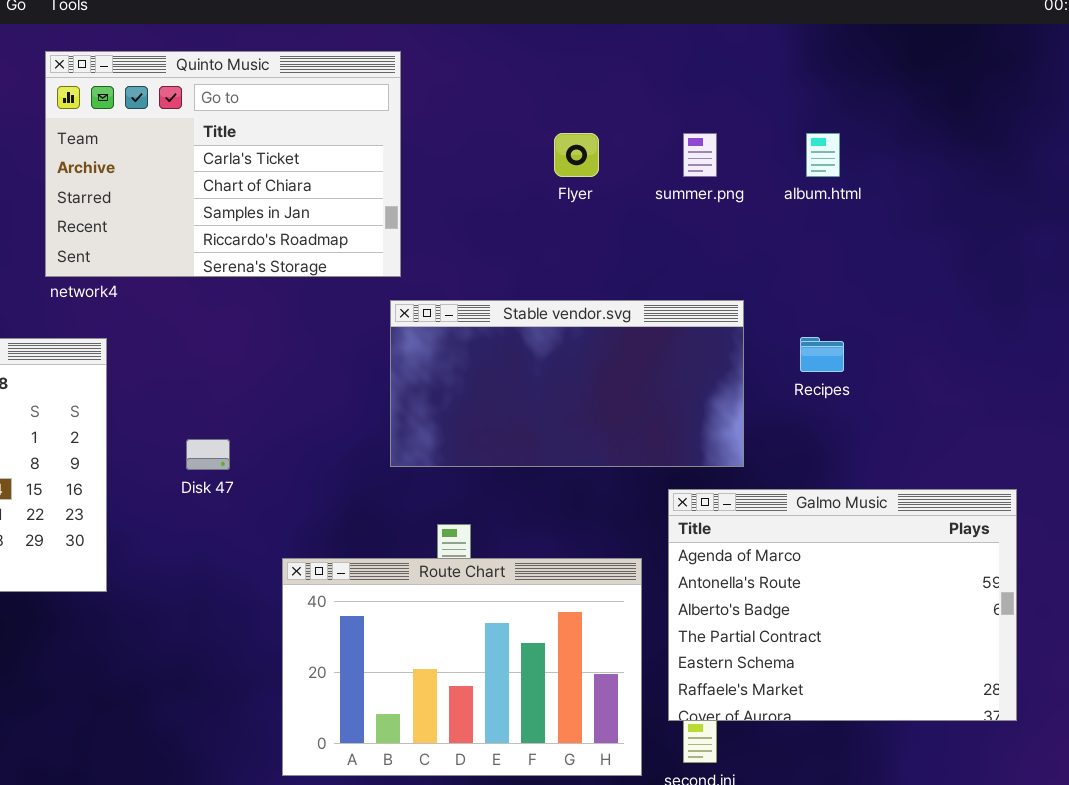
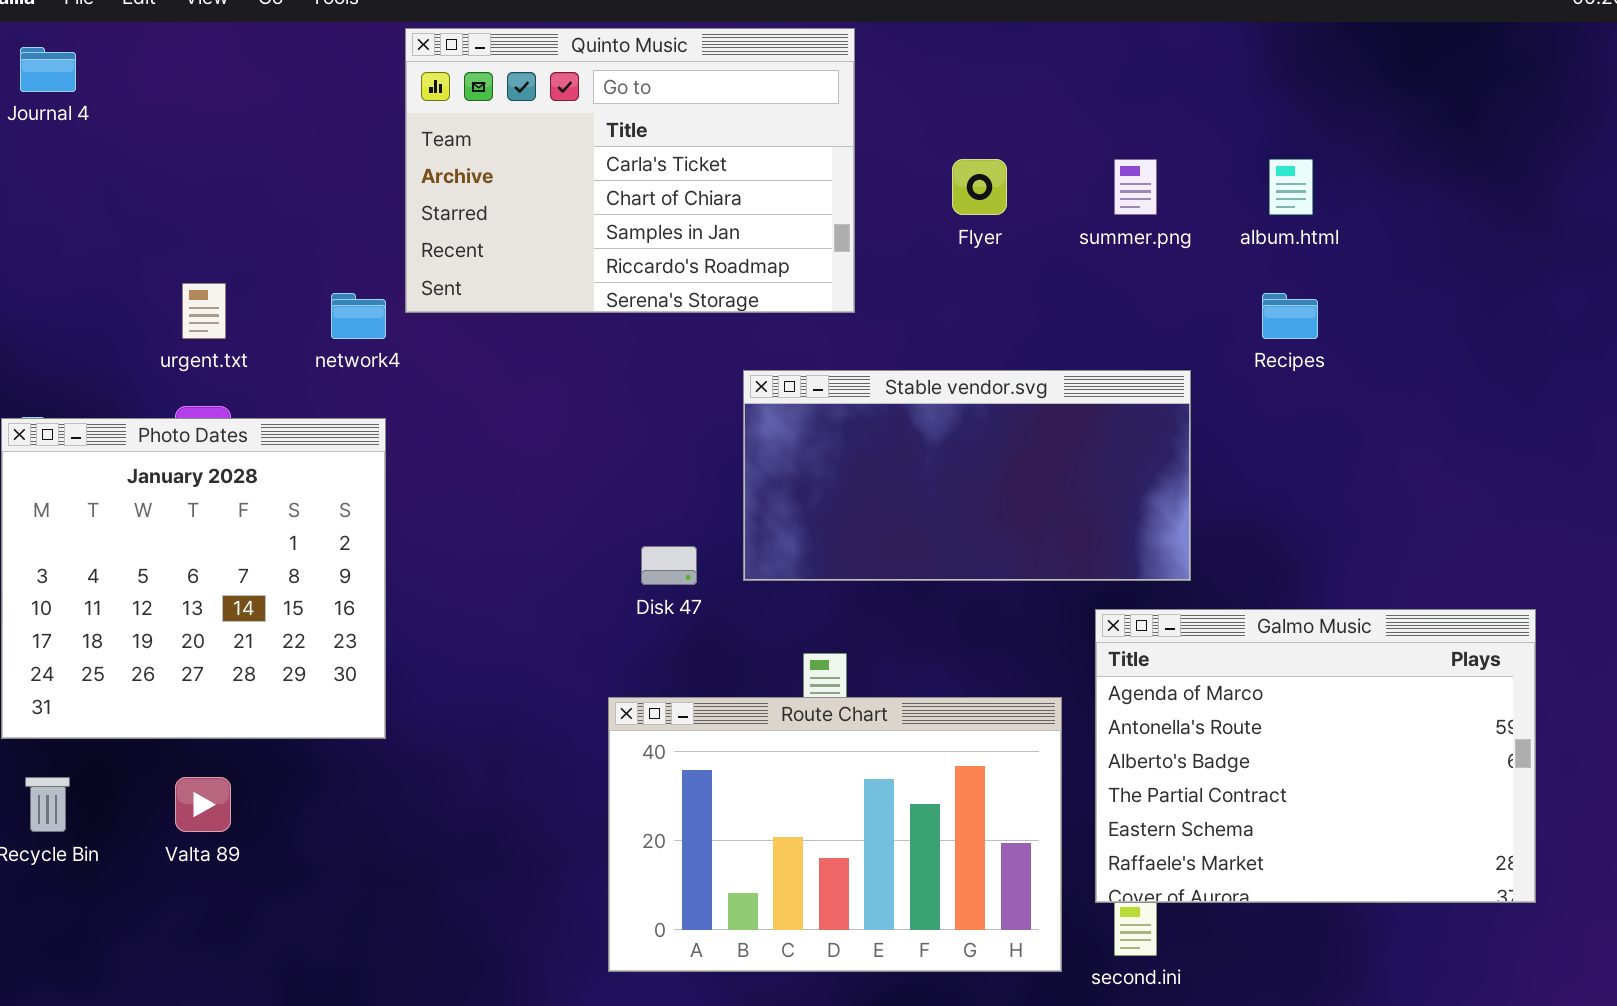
Quinto Music: [45,51,401,277] -> [405,28,855,313], moved
Recipes: [800,337,844,372] -> [1262,293,1318,339], moved
Disk 47: [186,439,230,470] -> [641,546,697,585], moved

